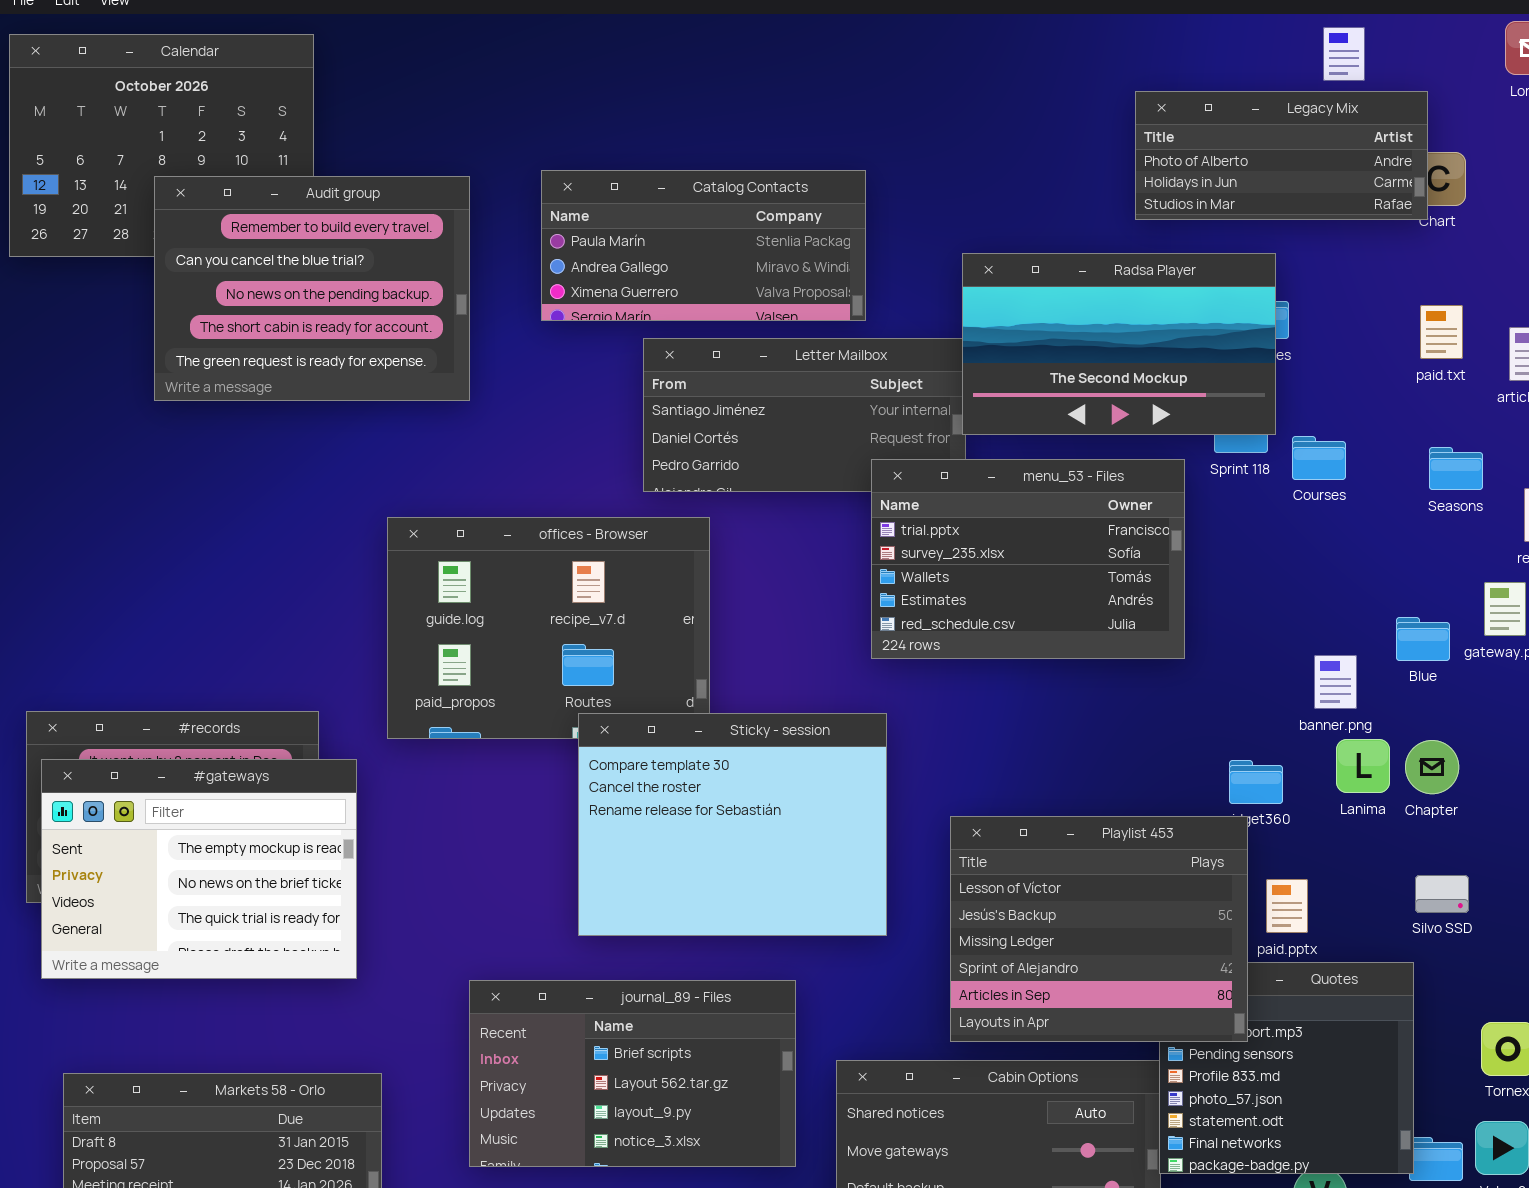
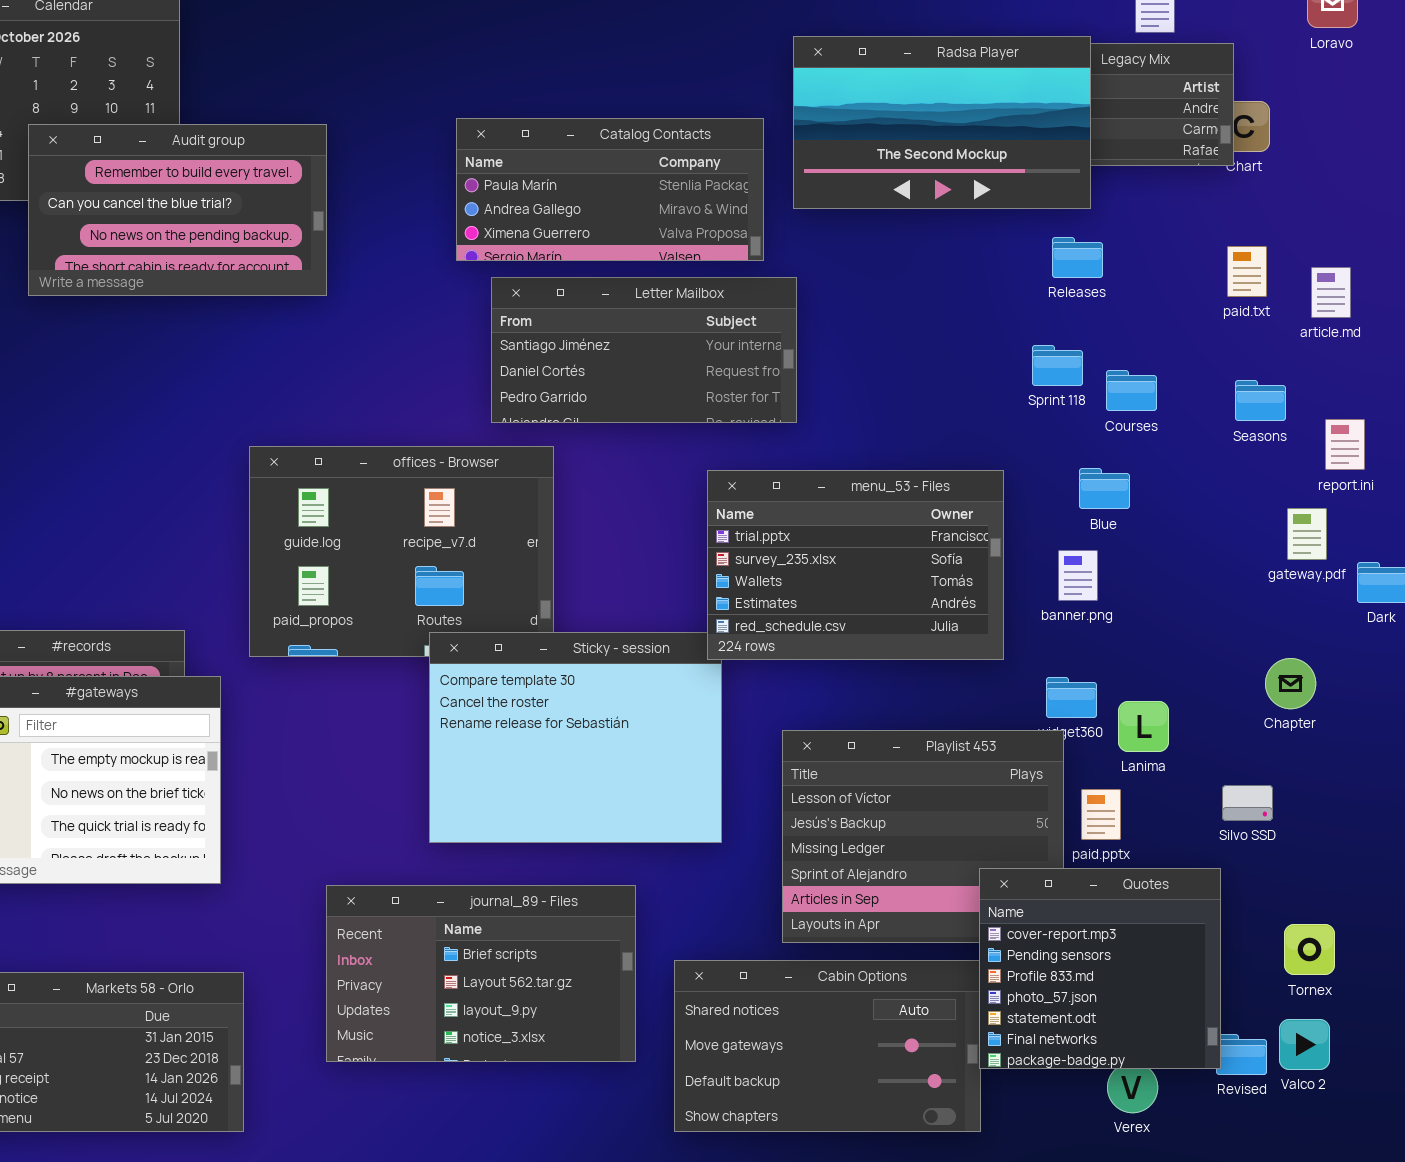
Catalog Contacts: [541,170,866,321] -> [456,118,764,261], moved
Audit group: [154,176,470,401] -> [28,124,327,296], resized
Radsa Player: [962,253,1276,435] -> [793,36,1091,209], moved
menu_53 - Files: [871,459,1185,659] -> [707,470,1004,660], moved
Blue: [1396,617,1450,661] -> [1079,468,1130,509], moved
banner.png: [1314,655,1357,709] -> [1058,550,1098,601], moved
Lanima: [1336,739,1390,793] -> [1118,701,1169,752], moved
Chapter: [1405,740,1459,794] -> [1265,658,1316,709], moved
Quotes: [1159,962,1414,1174] -> [979,868,1221,1069], raised

